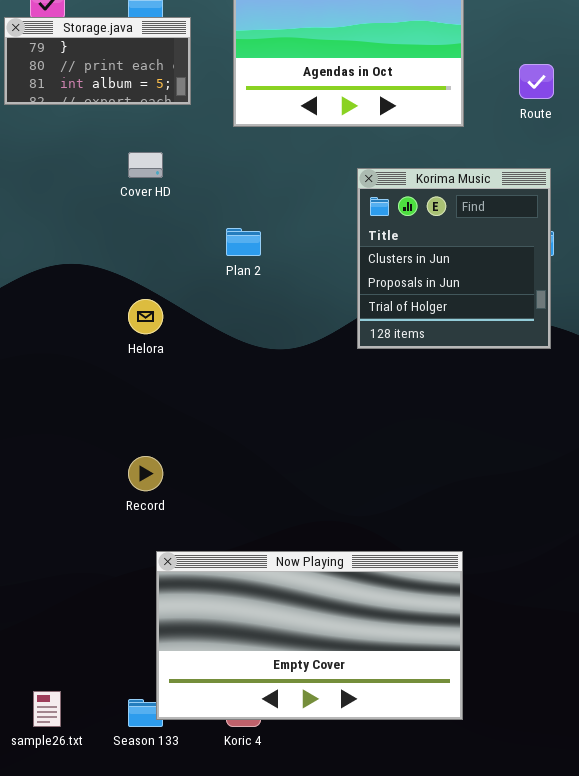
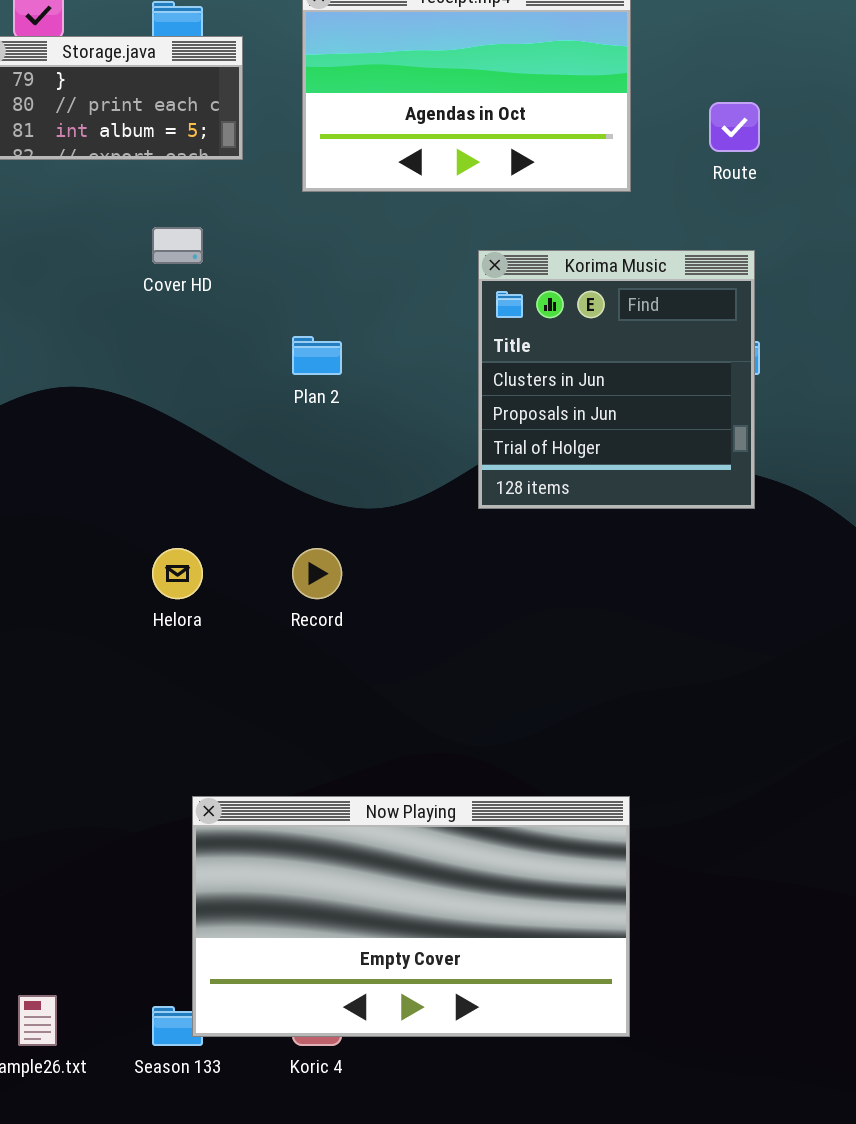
Helora: [128,299,163,334] -> [152,548,203,599], moved
Record: [128,456,163,491] -> [292,548,342,599], moved

